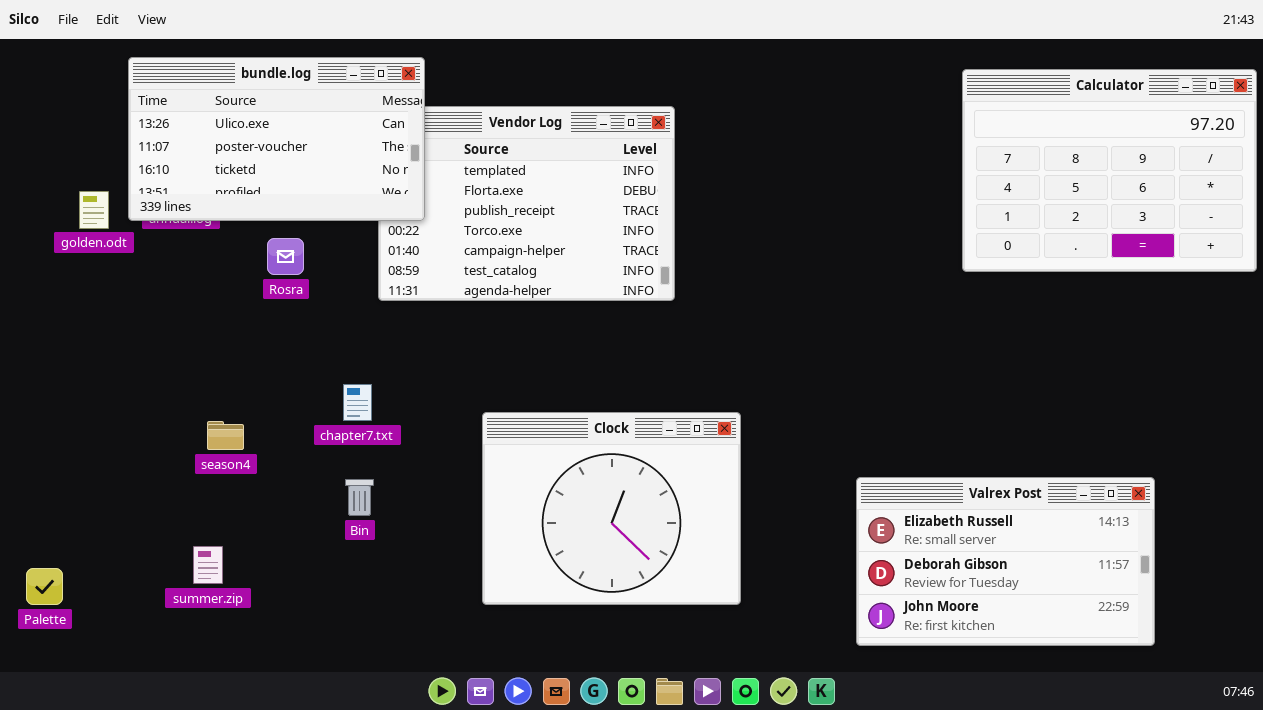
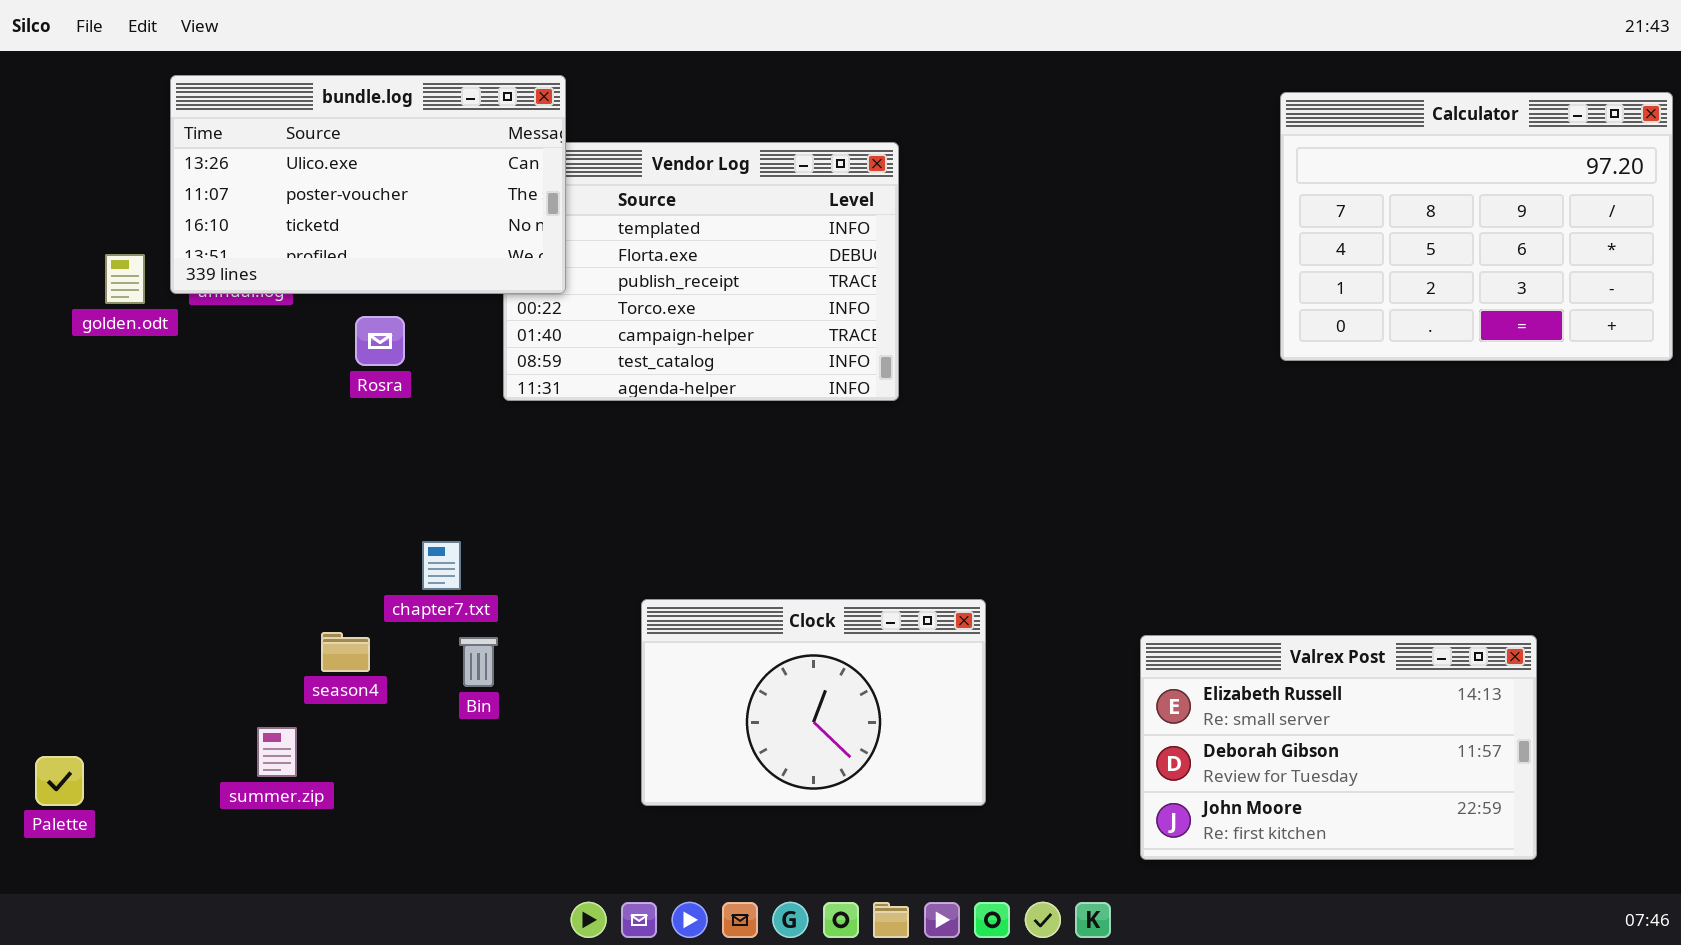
chapter7.txt: [343,384,372,421] -> [422,541,461,590], moved
Clock: [482,412,741,605] -> [641,599,986,806], resized
season4: [207,421,244,450] -> [321,632,370,672], moved

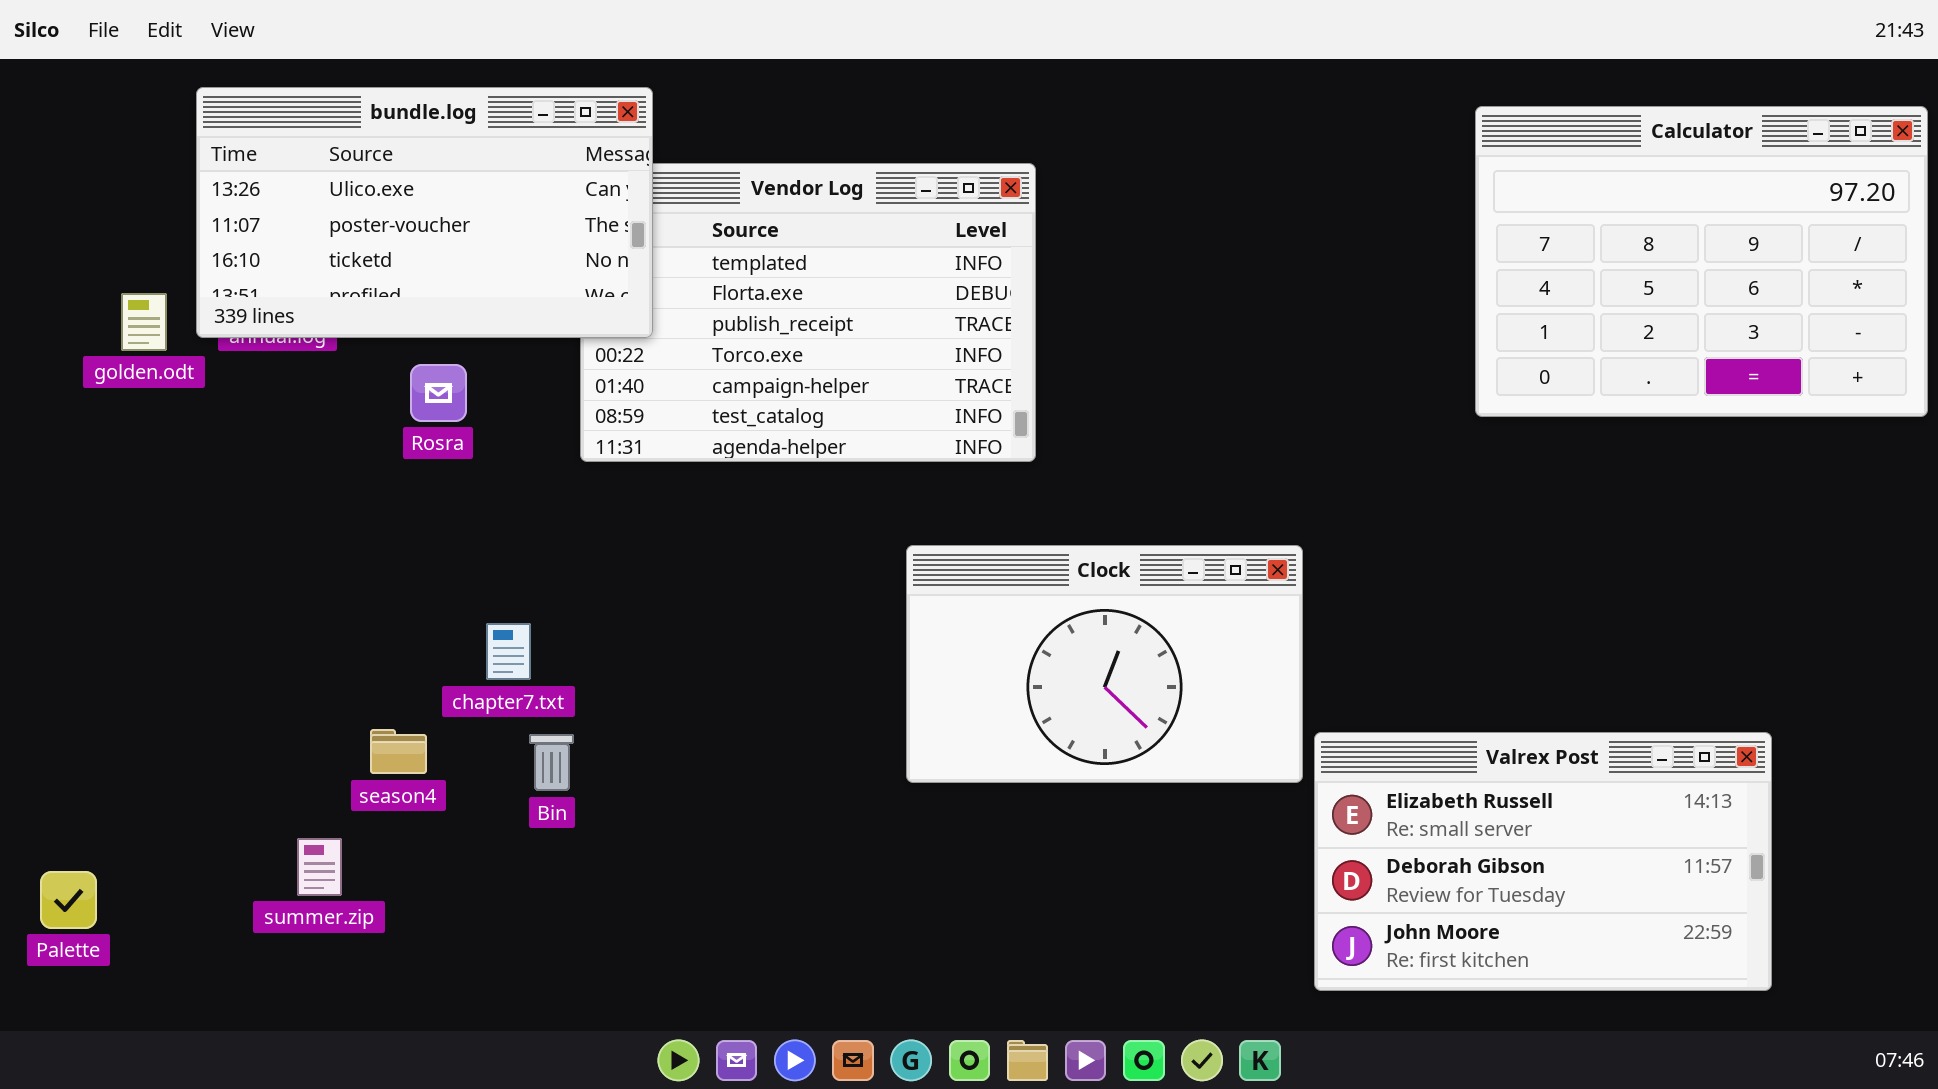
Clock: [641,599,986,806] -> [906,545,1303,783], moved

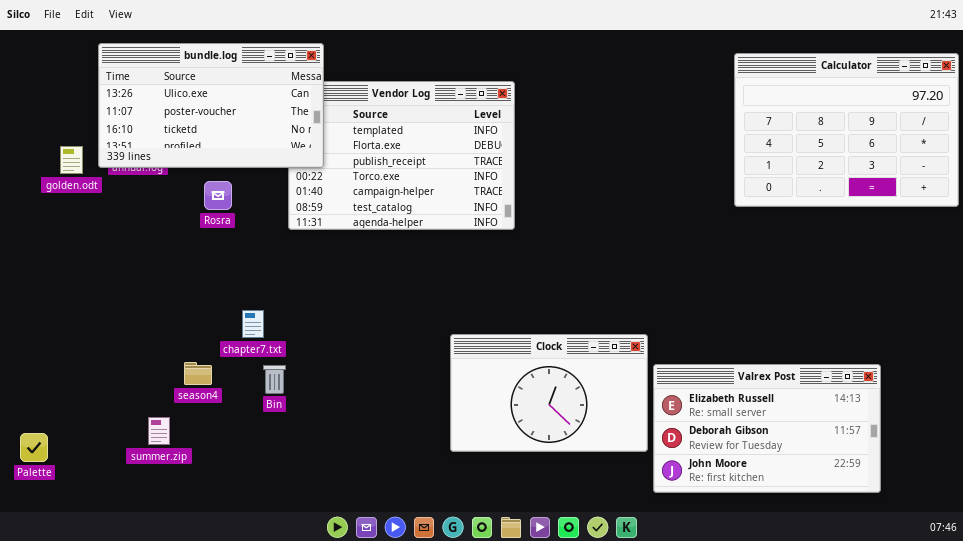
Clock: [906,545,1303,783] -> [450,334,648,452], moved

